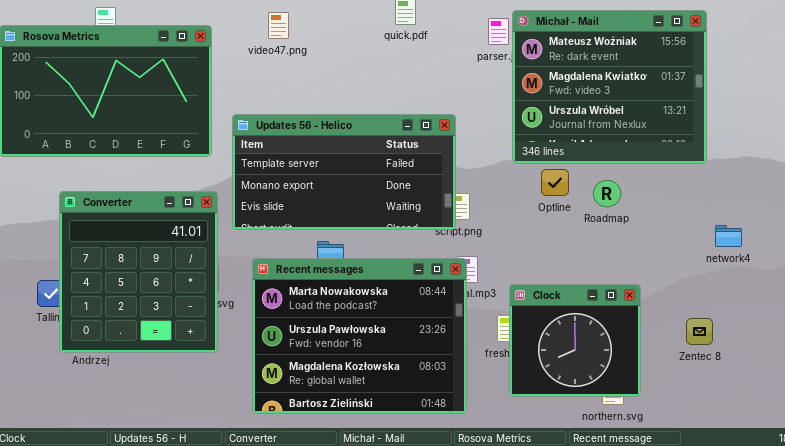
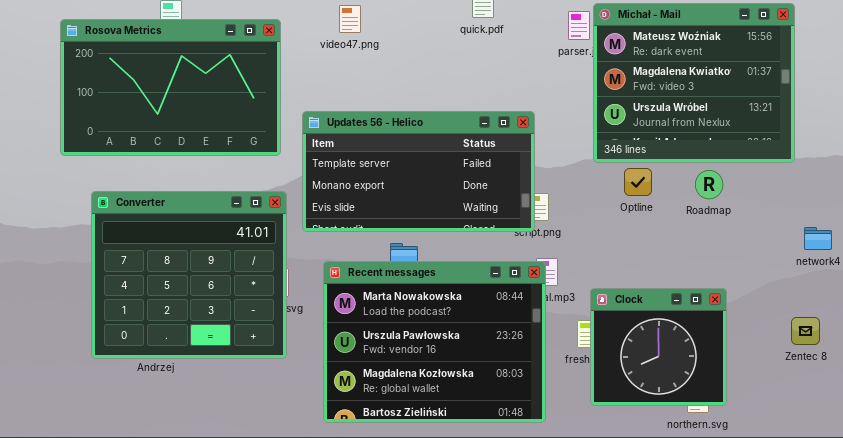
Roadmap: [593,180,621,207] -> [695,170,723,199], moved
Converter: [59,191,218,353] -> [91,191,287,359], resized
Zentec 8: [686,318,713,345] -> [791,317,820,345], moved

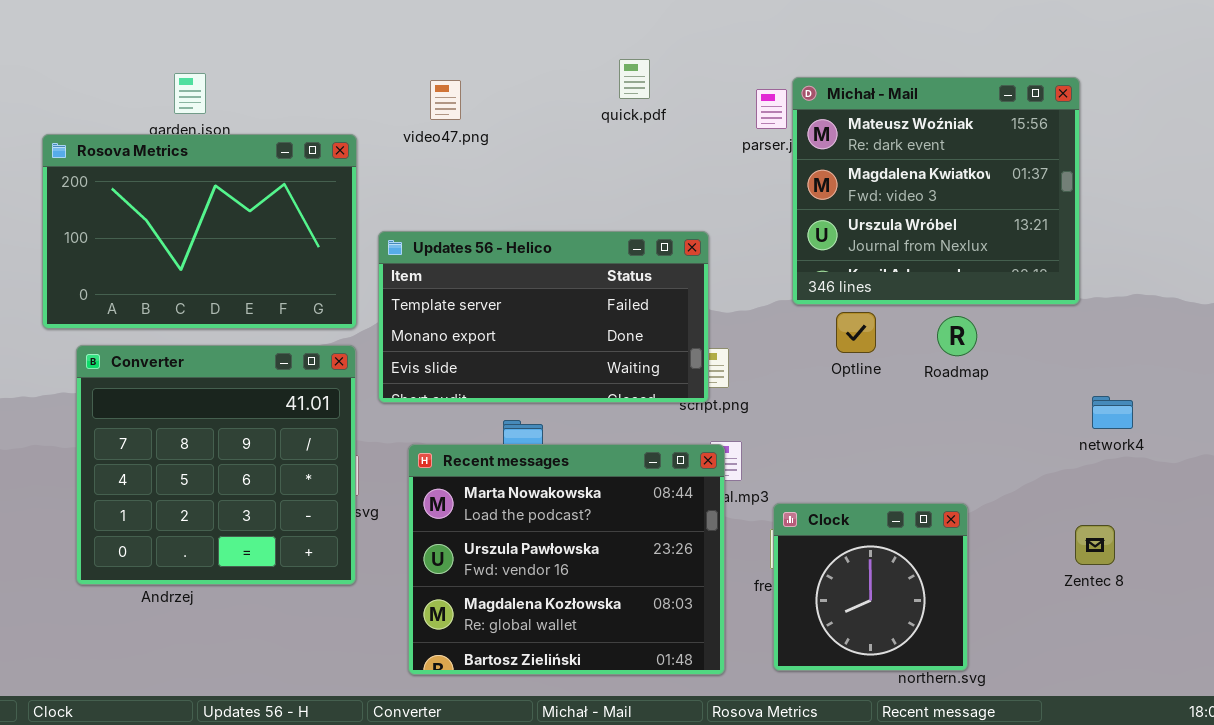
Rosova Metrics: [60,19,281,156] -> [42,134,357,329], moved
Clock: [590,288,727,406] -> [773,503,968,671], moved

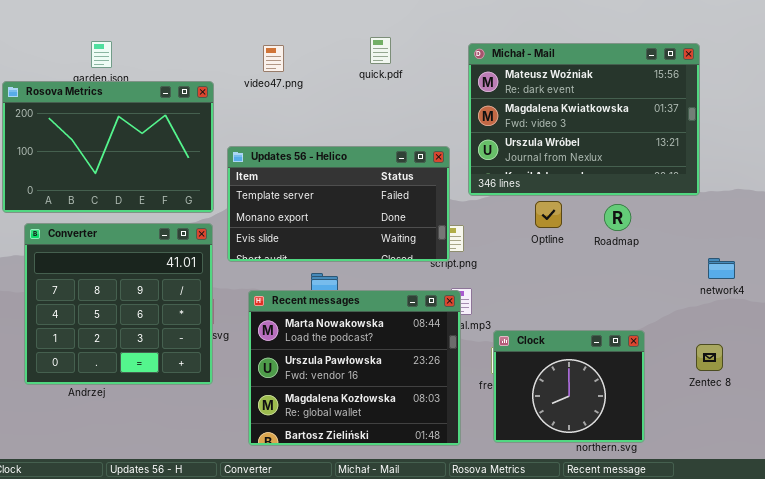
quick.pdf: [619,59,650,99] -> [370,37,391,64], moved
Michał - Mail: [792,77,1080,305] -> [468,43,700,196], resized
Clock: [773,503,968,671] -> [493,330,645,443], resized

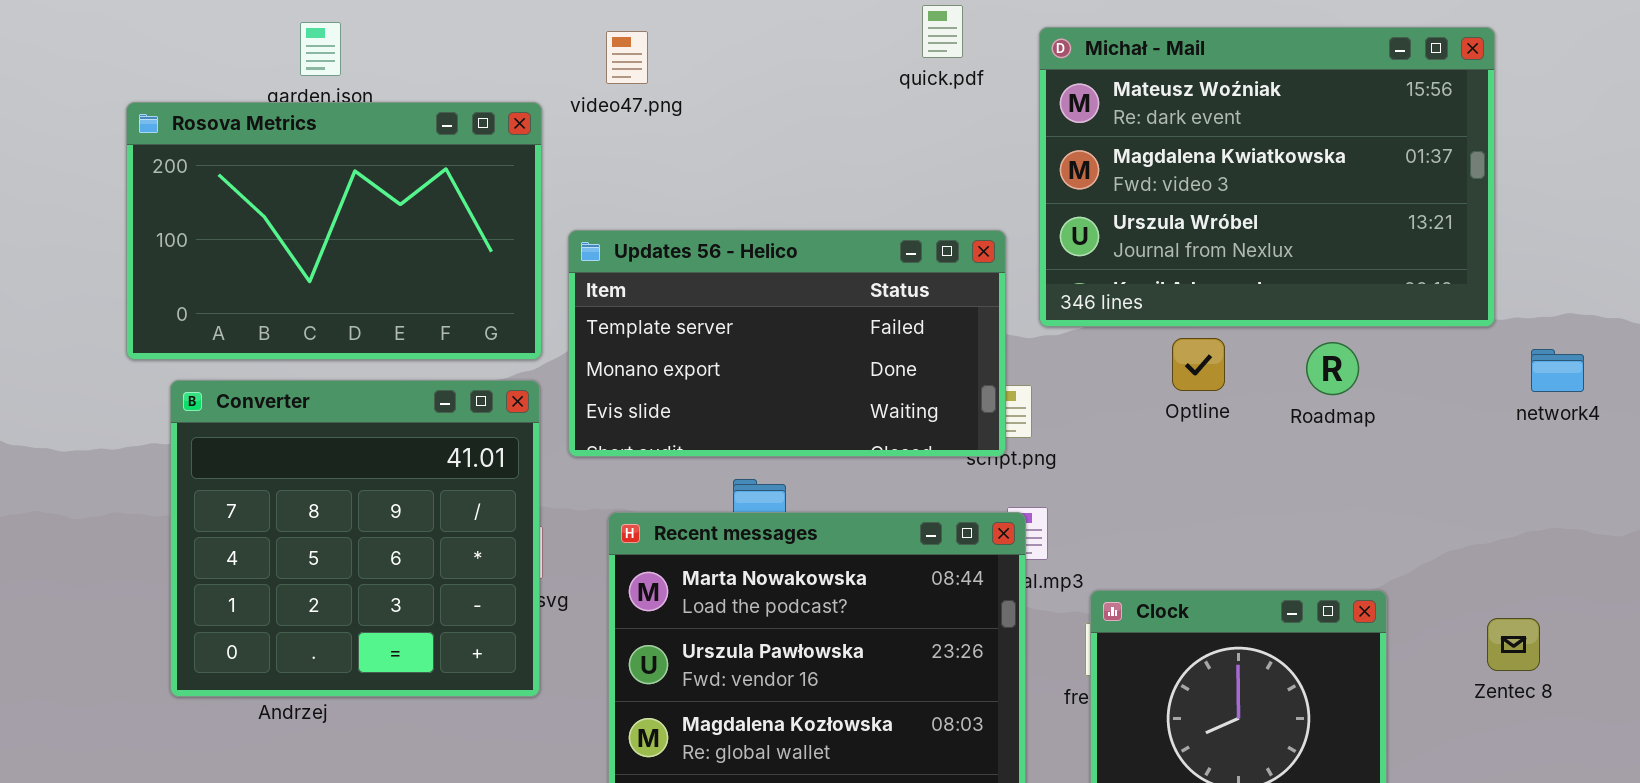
quick.pdf: [370,37,391,64] -> [922,5,963,58], moved
video47.png: [263,45,284,72] -> [606,31,648,84], moved
network4: [708,258,735,279] -> [1531,349,1584,392], moved

